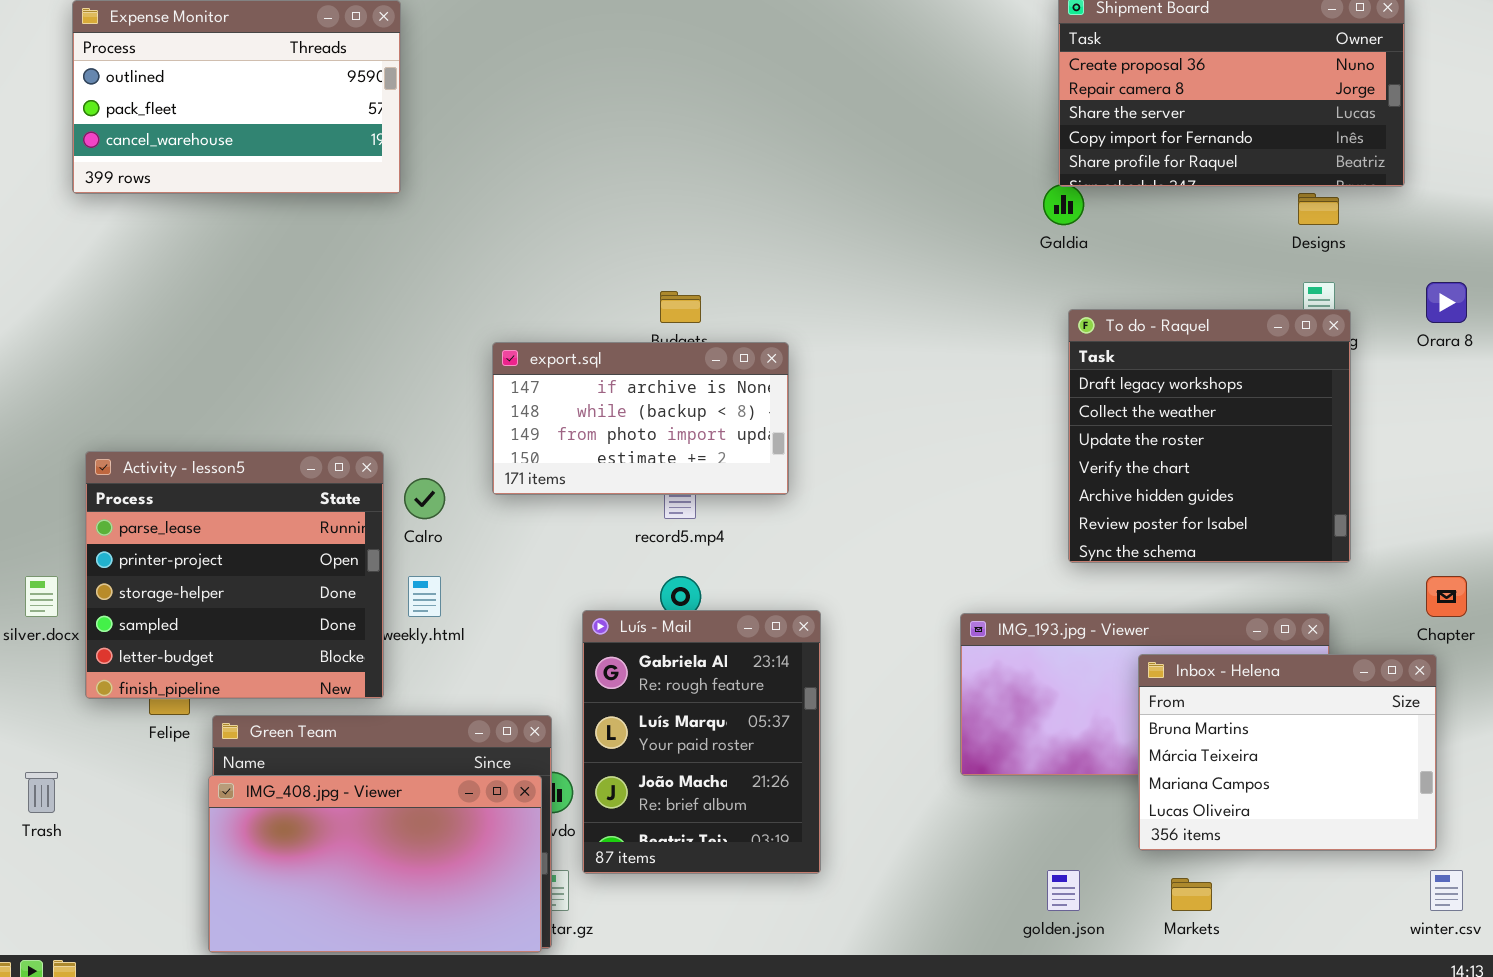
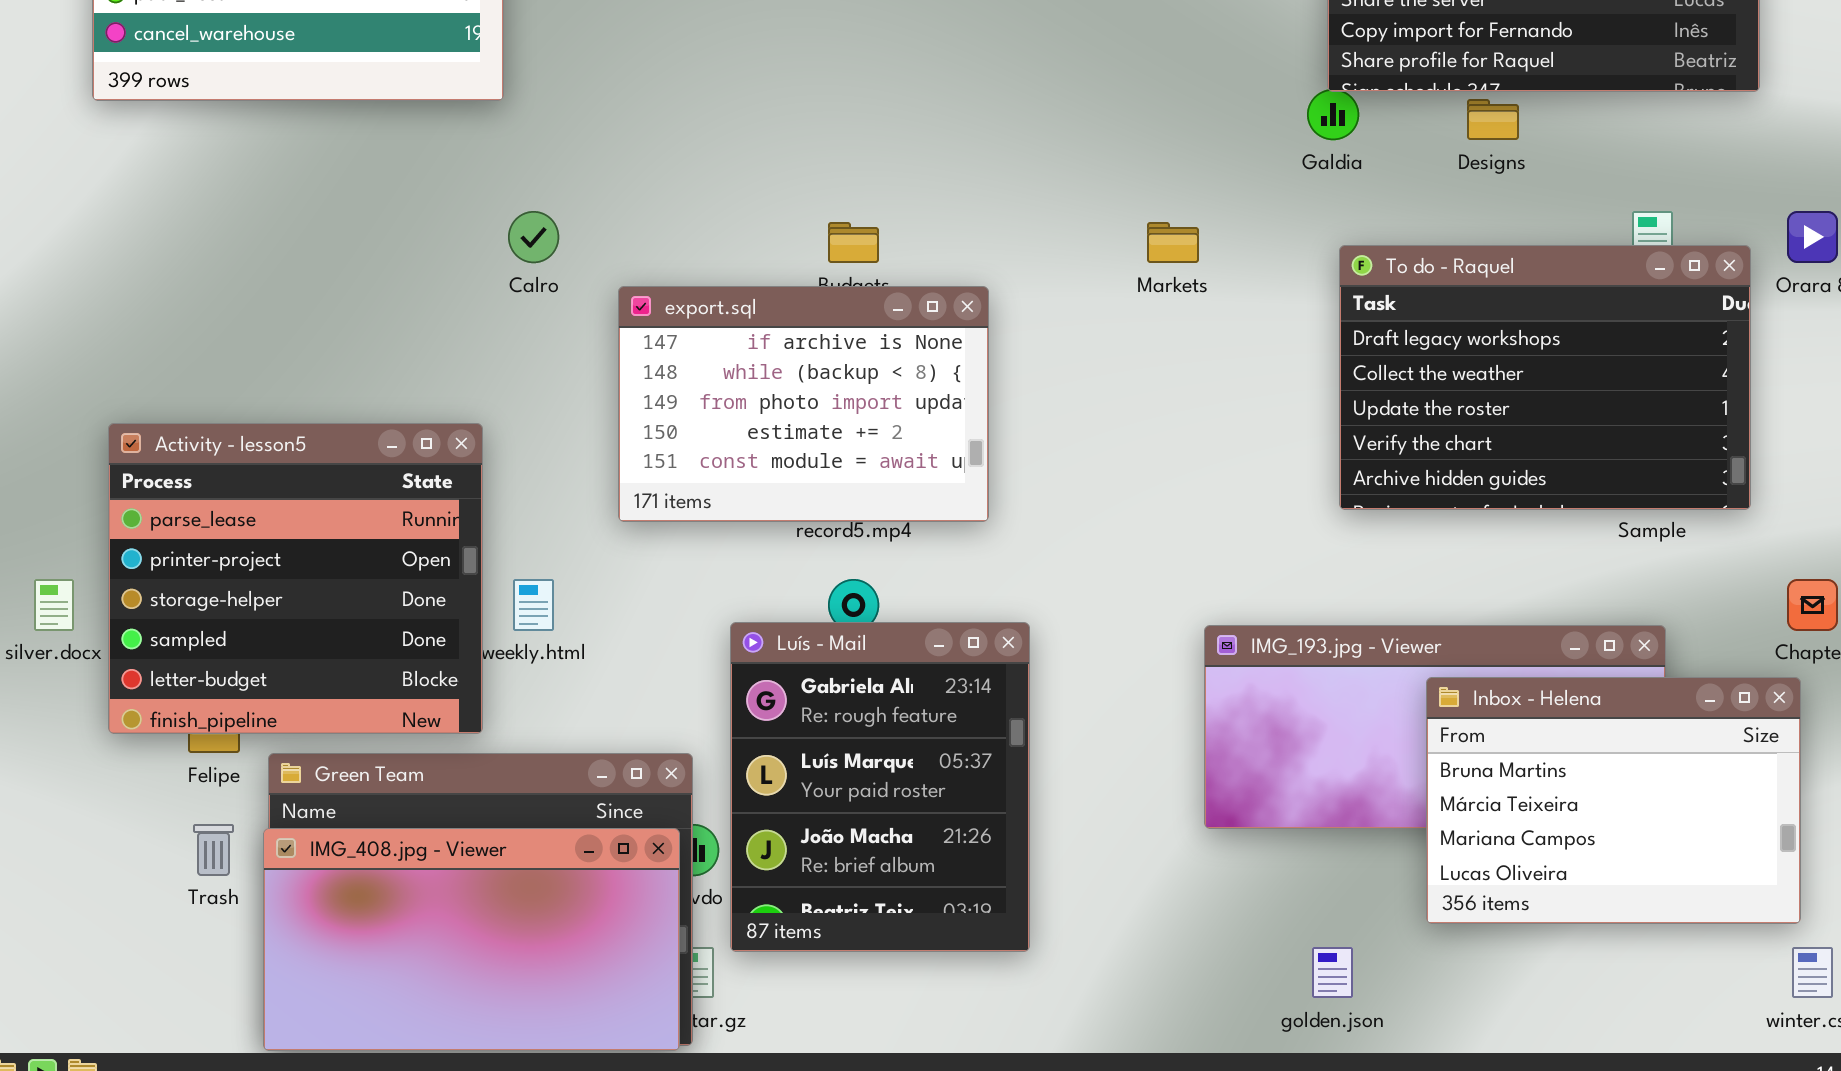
Designs: [1298,193,1339,225] -> [1467,99,1519,140], moved
To do - Raquel: [1068,309,1351,563] -> [1339,245,1751,510], resized
export.sql: [492,342,789,495] -> [618,286,989,522], resized
Calro: [404,478,445,519] -> [508,211,559,263], moved
Trash: [25,772,58,813] -> [193,824,234,876], moved
Markets: [1171,878,1212,911] -> [1147,222,1199,263], moved

